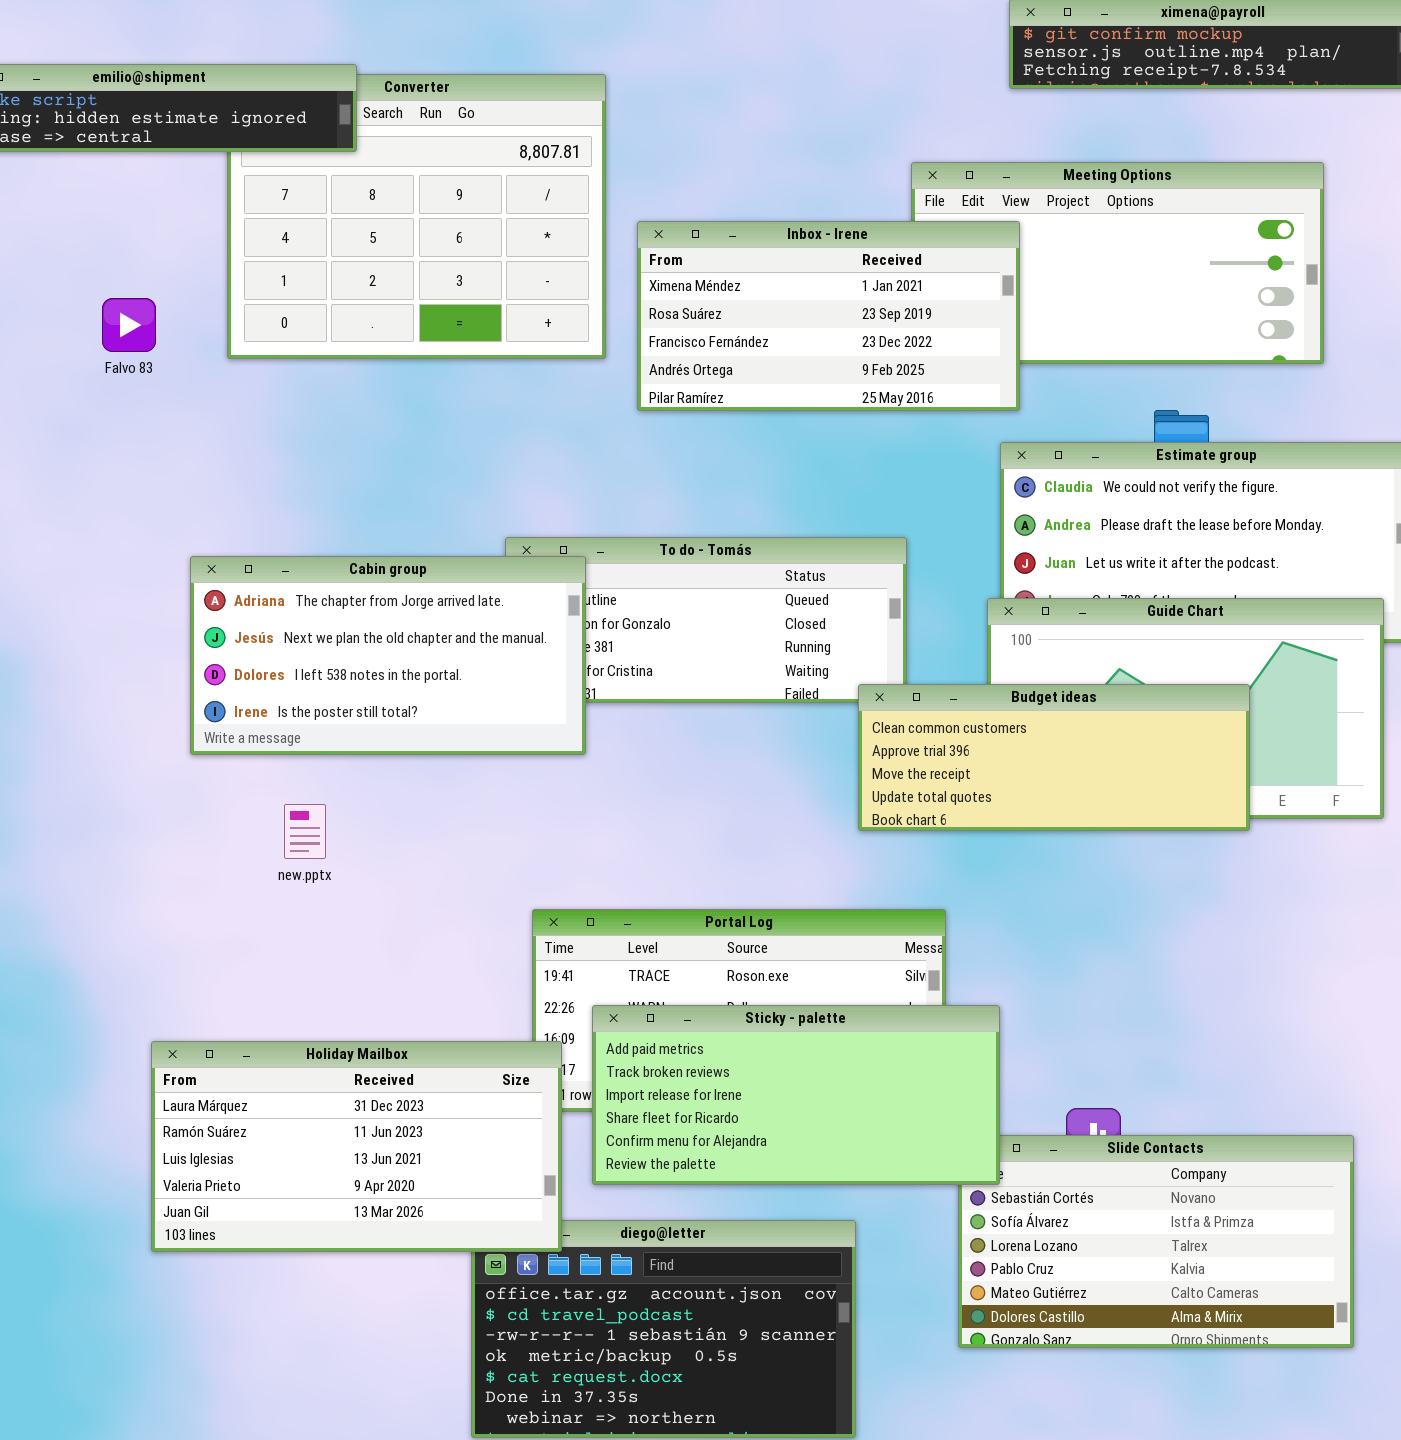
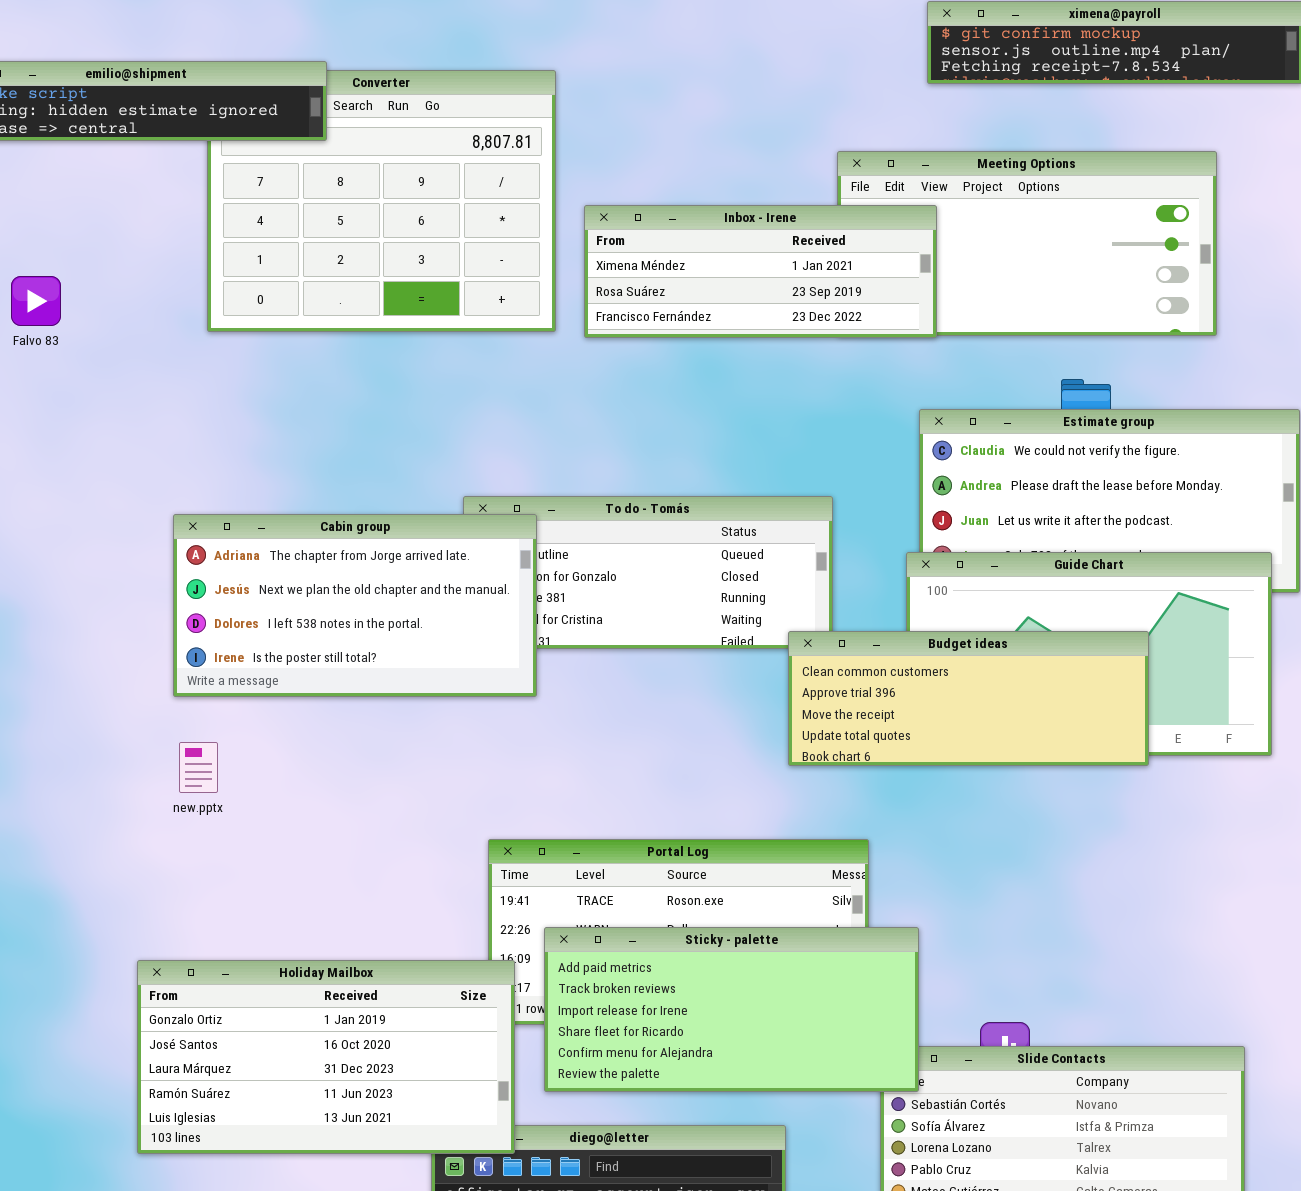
Inbox - Irene: [637,221,1020,411] -> [584,205,937,338], resized
Falvo 83: [102,298,156,352] -> [11,276,61,326], moved
new.pptx: [284,804,326,859] -> [179,742,218,793], moved
Holiday Mailbox: [151,1041,562,1252] -> [137,960,515,1154], scrolled up 2 rows

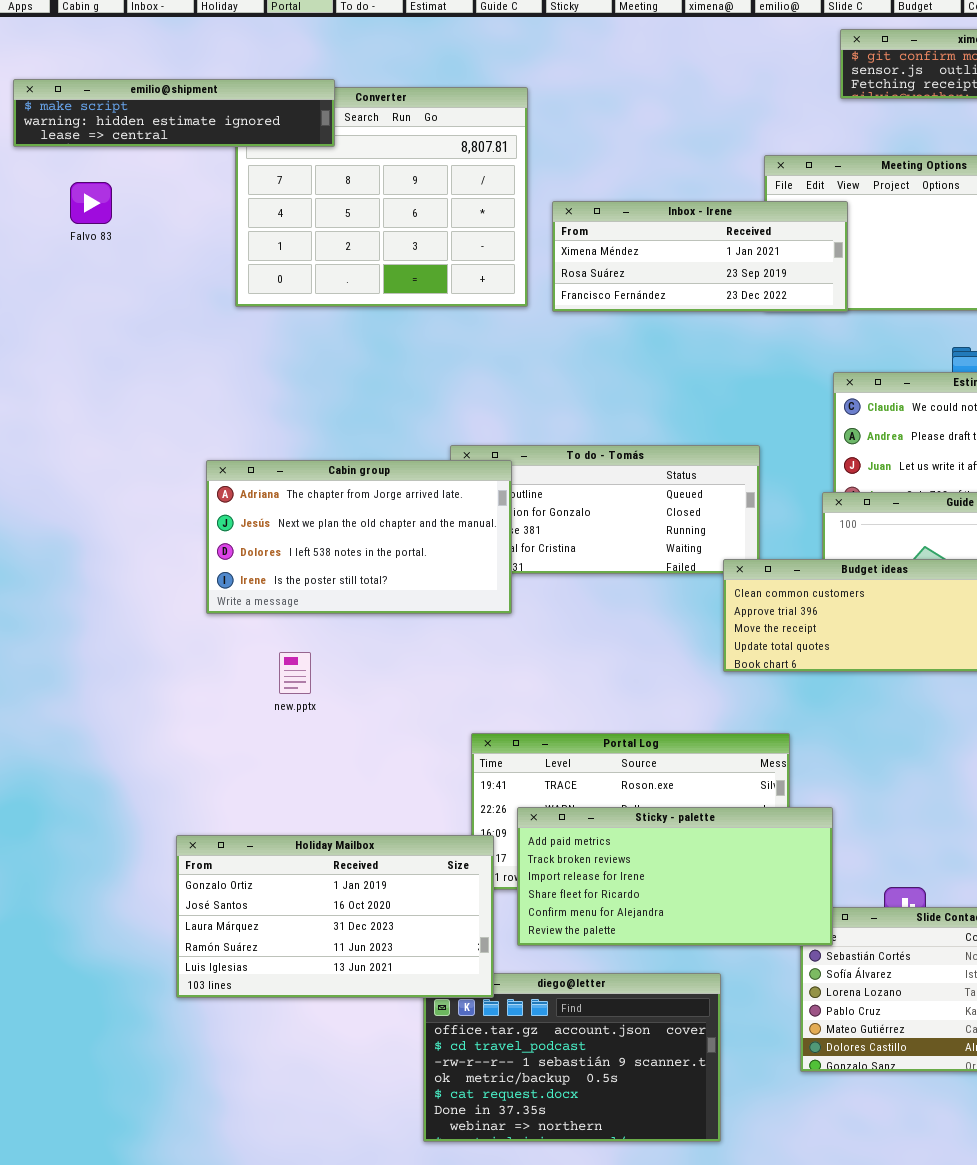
Falvo 83: [11,276,61,326] -> [70,182,112,224], moved
new.pptx: [179,742,218,793] -> [279,652,311,694], moved

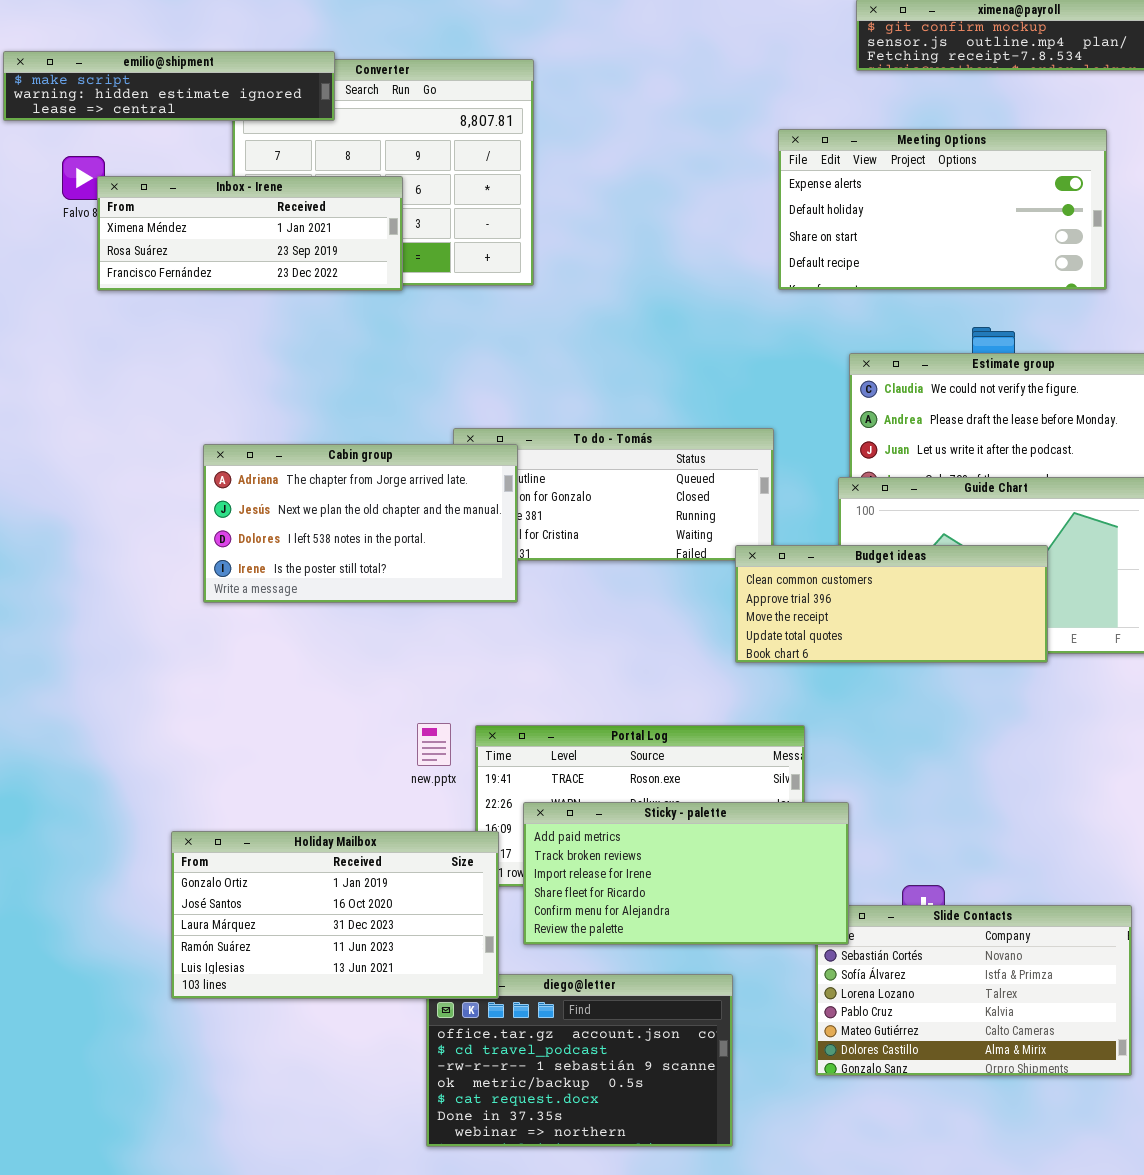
Inbox - Irene: [552,201,848,312] -> [97,176,403,291], moved
new.pptx: [279,652,311,694] -> [417,723,451,766], moved

